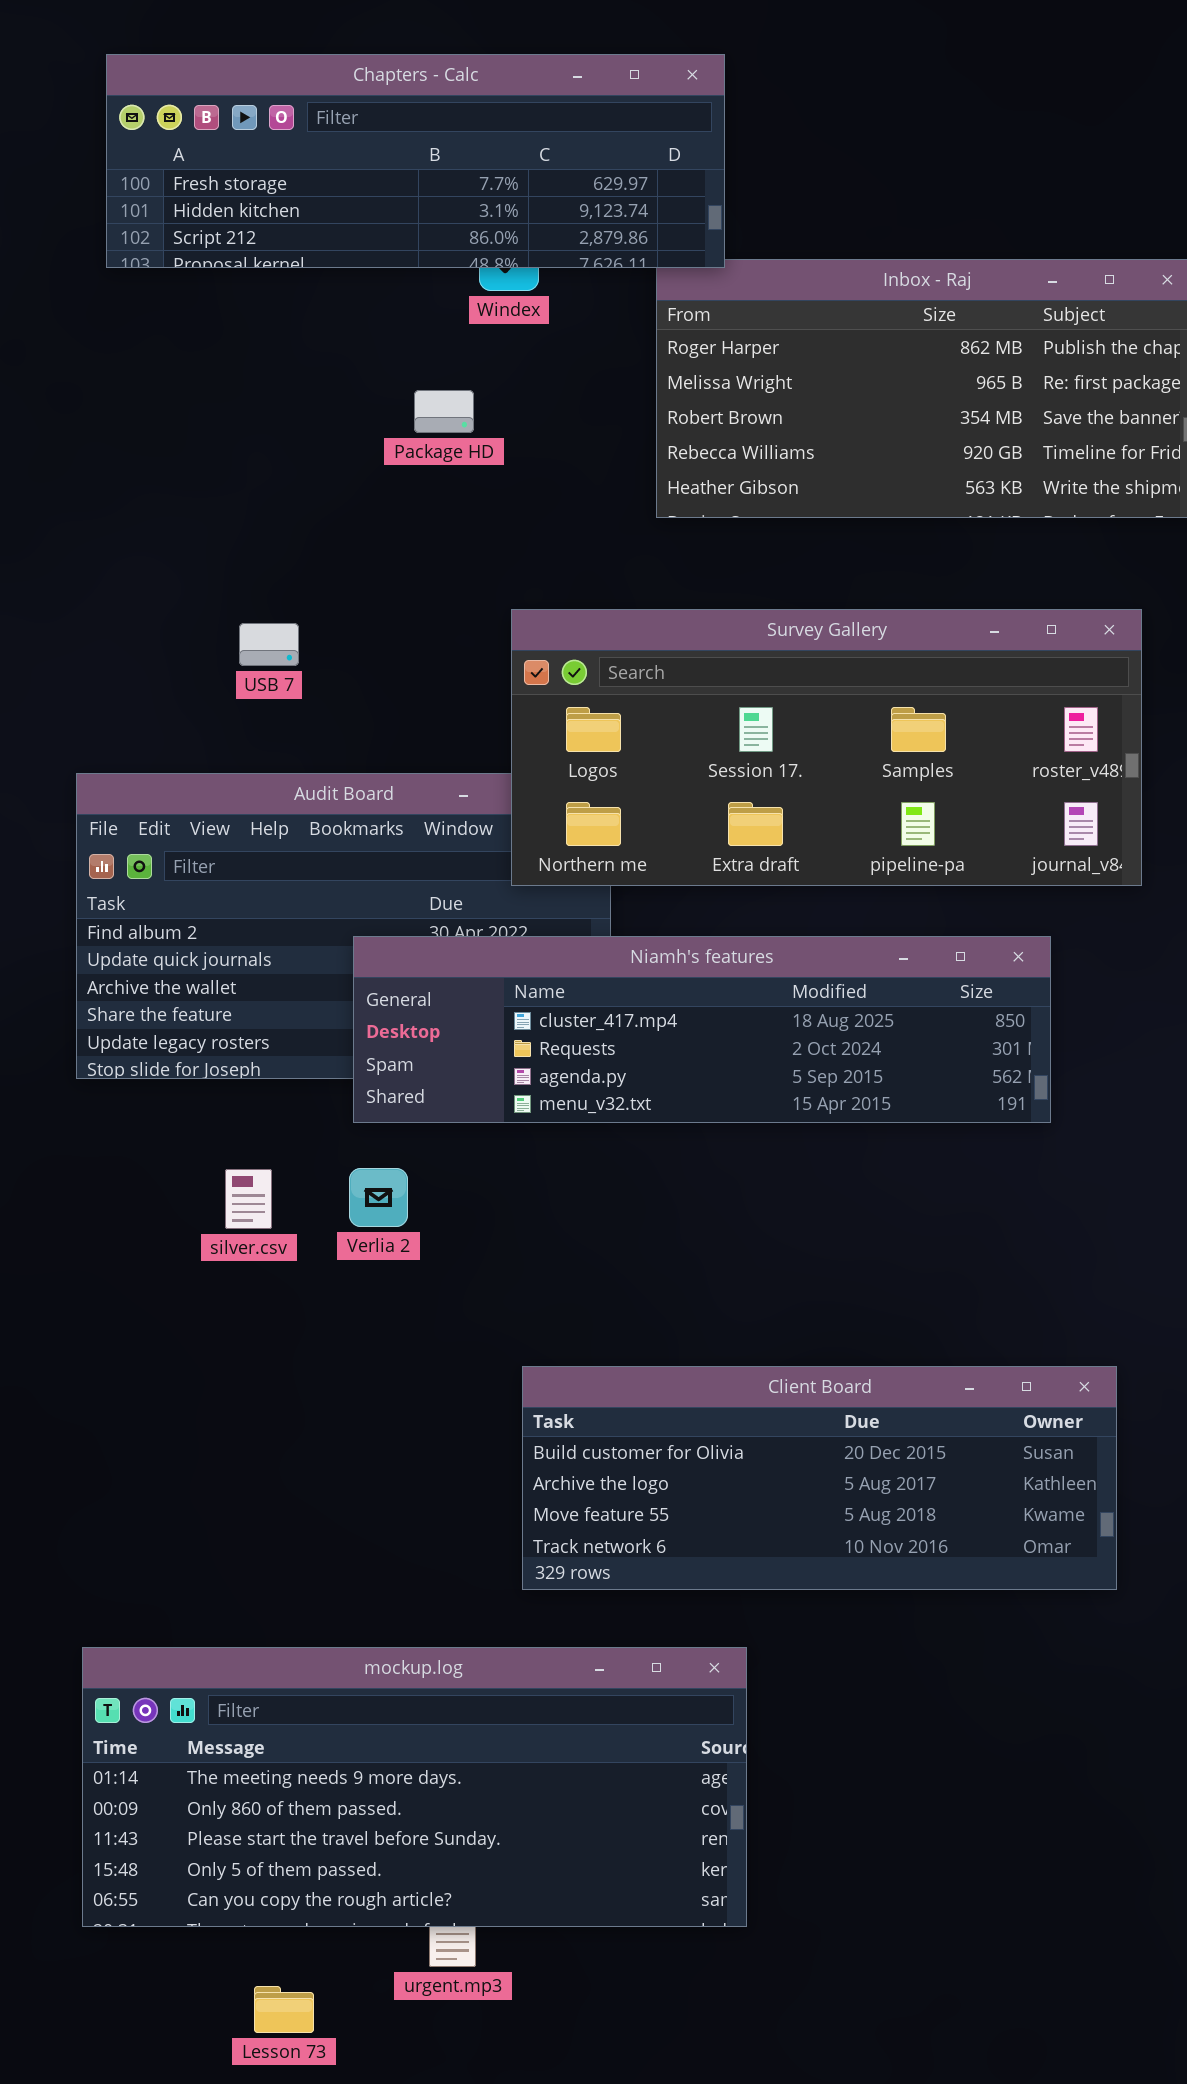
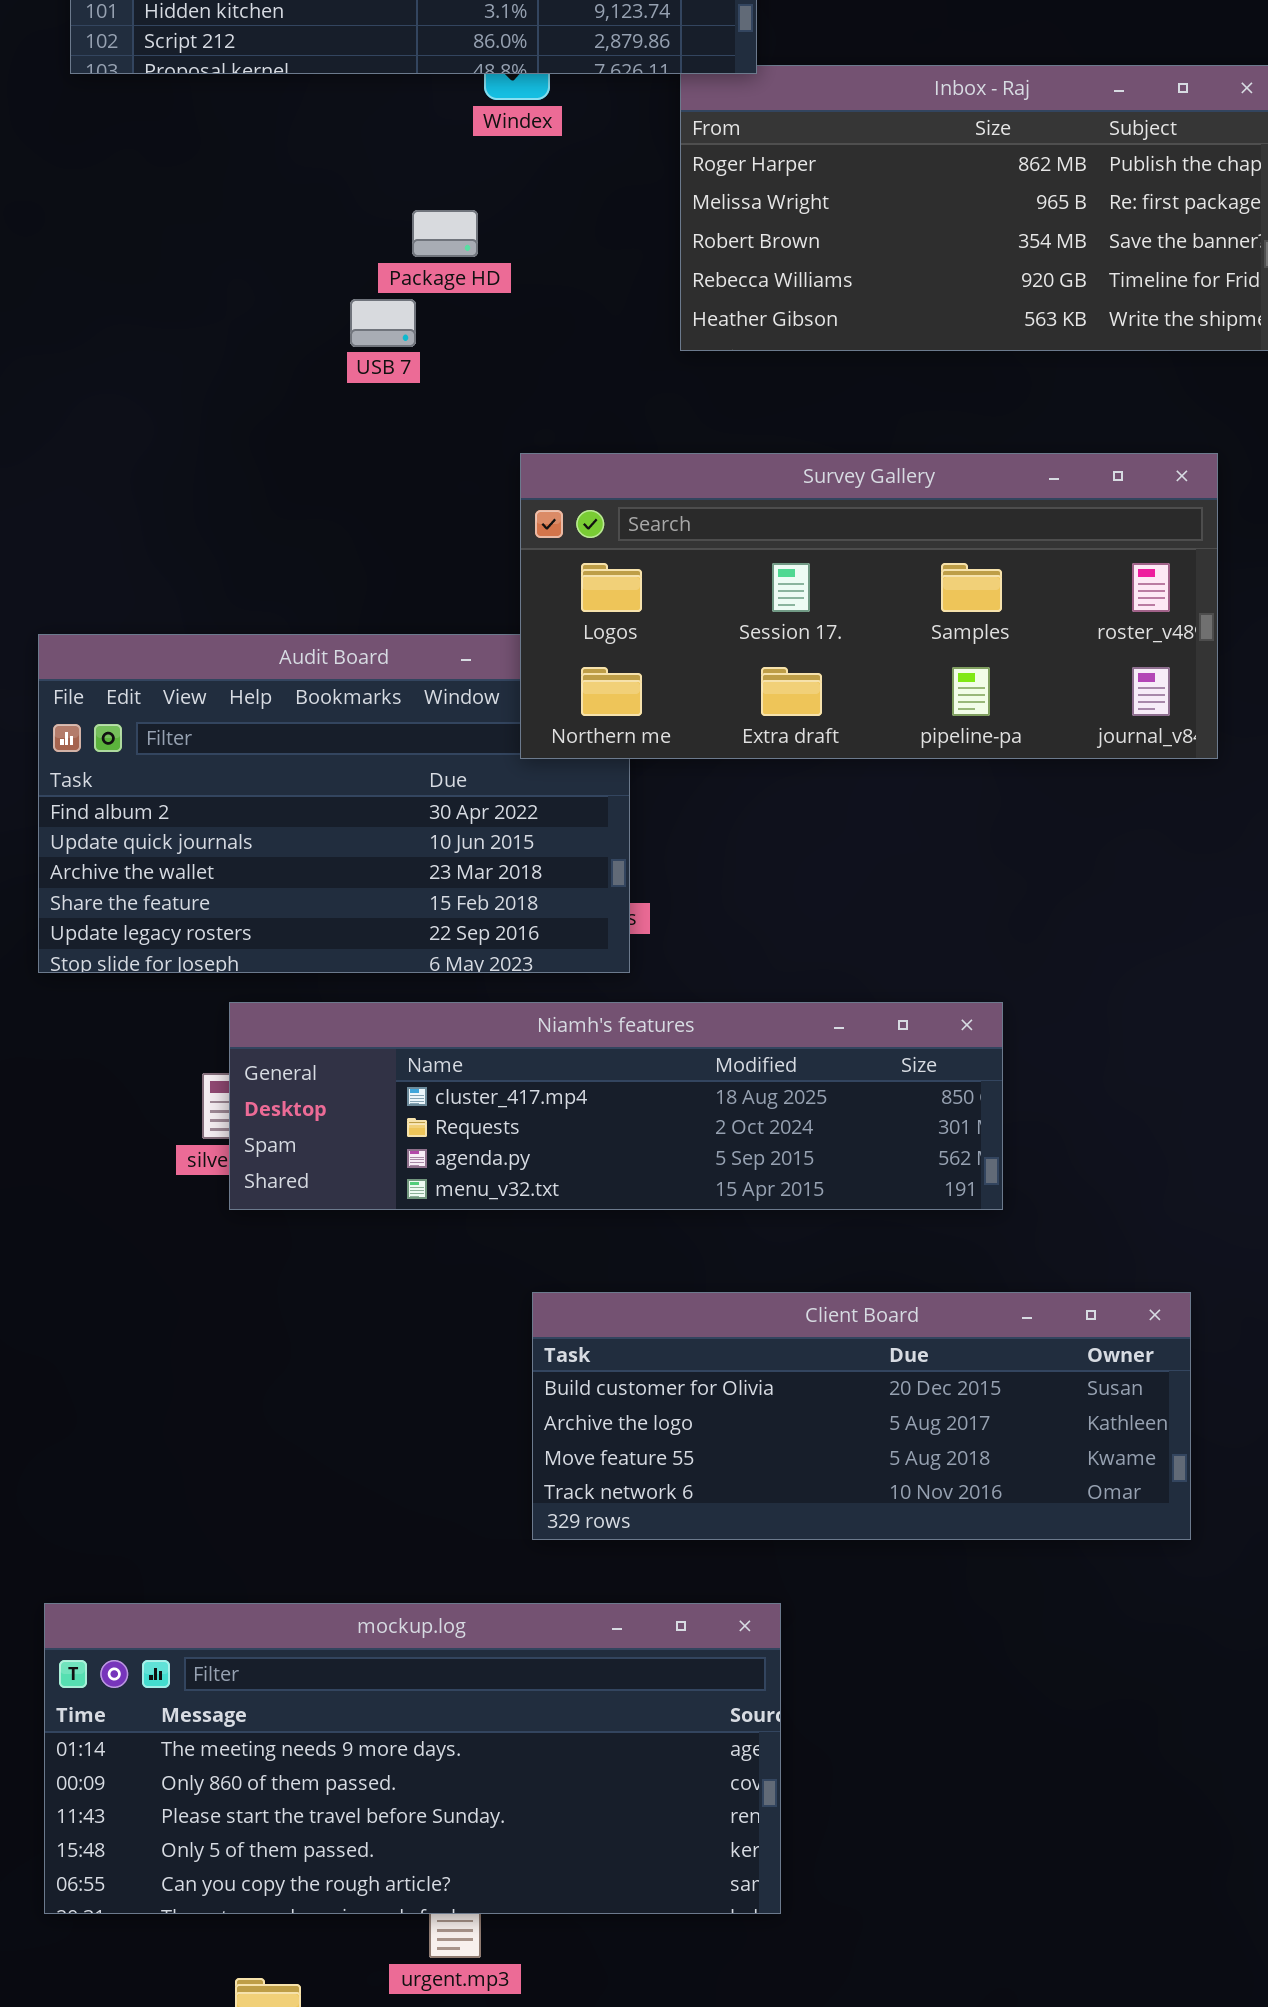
USB 7: [239,623,299,666] -> [350,299,416,347], moved
Niamh's features: [353,936,1051,1123] -> [229,1002,1003,1210], moved

